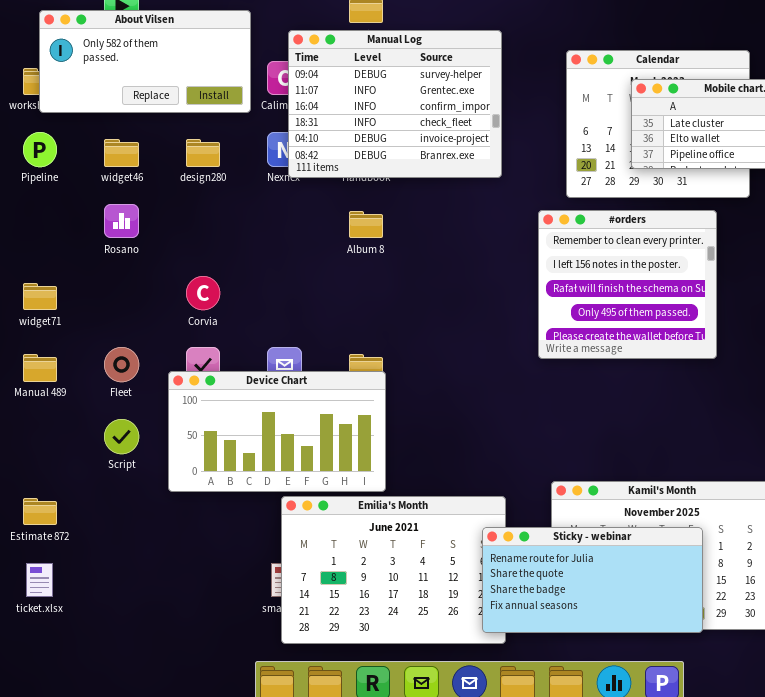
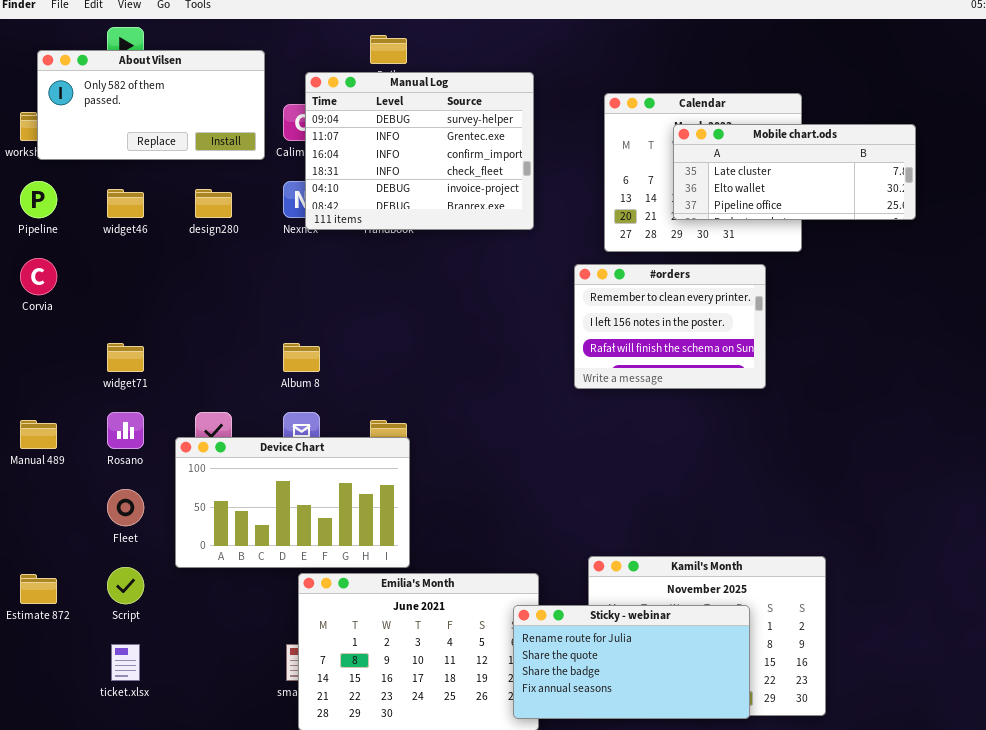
Rosano: [104,204,139,238] -> [107,412,144,449], moved
#orders: [538,210,717,359] -> [574,264,766,389], resized
Album 8: [349,211,383,238] -> [283,343,320,372], moved
Corvia: [186,276,220,310] -> [20,258,57,295], moved
widget71: [23,283,57,310] -> [107,343,144,372], moved
Fleet: [104,347,139,382] -> [107,489,144,526], moved
Script: [104,419,139,454] -> [107,567,144,604], moved
ticket.xlsx: [26,563,53,597] -> [111,644,140,681], moved

